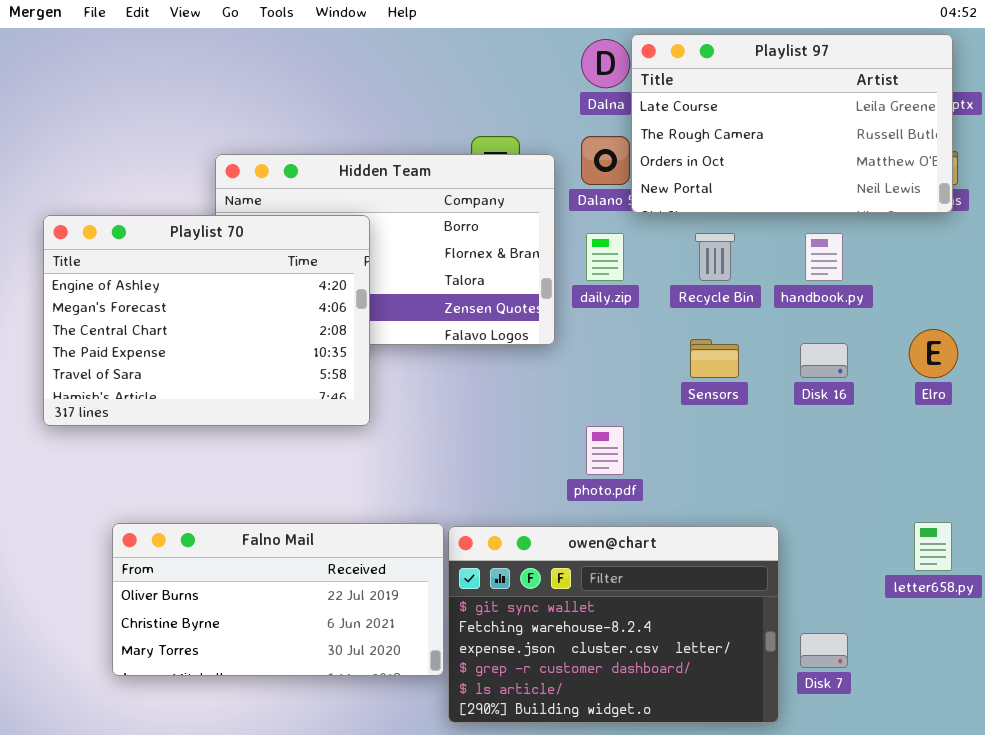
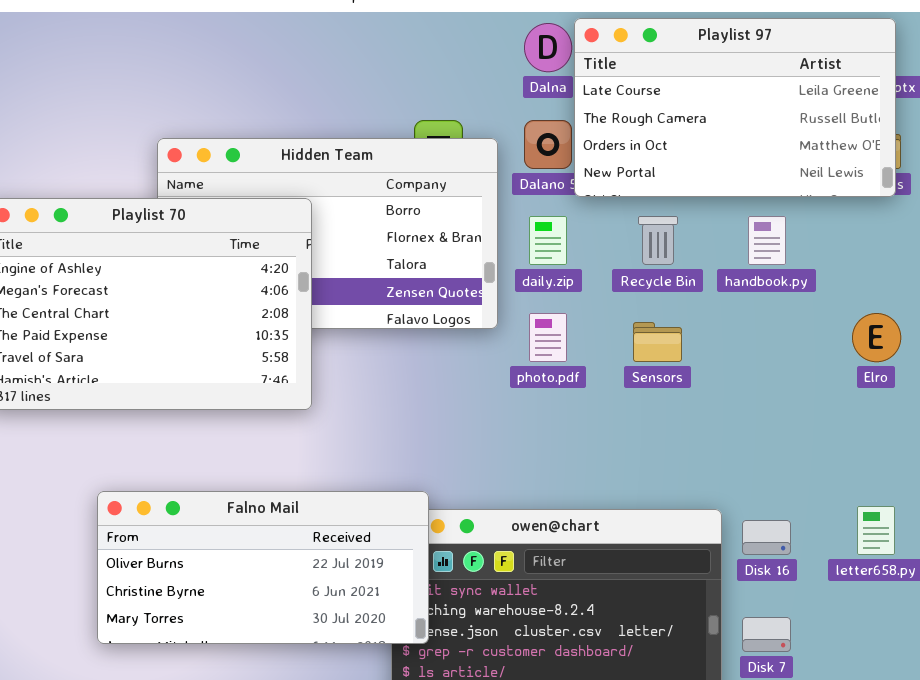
Disk 16: [800,343,848,378] -> [742,520,791,555], moved
photo.pdf: [586,426,624,475] -> [529,313,567,362], moved
Falno Mail: [112,523,444,676] -> [97,491,429,644], moved

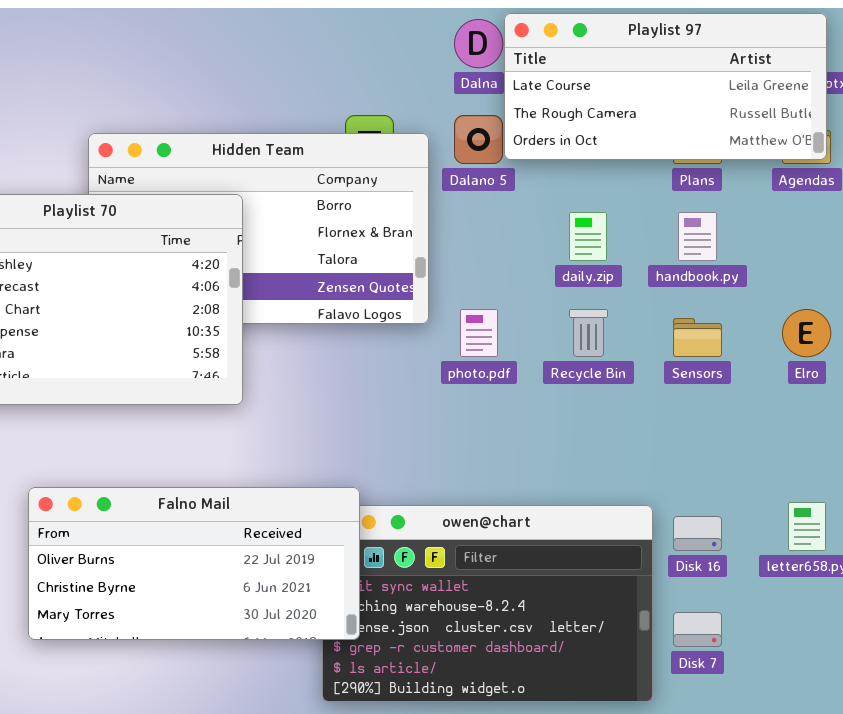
Playlist 97: [574,18,896,197] -> [504,13,827,160], resized
daily.zip: [529,216,567,265] -> [569,212,607,261], moved
Recycle Bin: [638,216,678,265] -> [569,309,608,357], moved
Sensors: [633,322,682,362] -> [673,318,722,357], moved

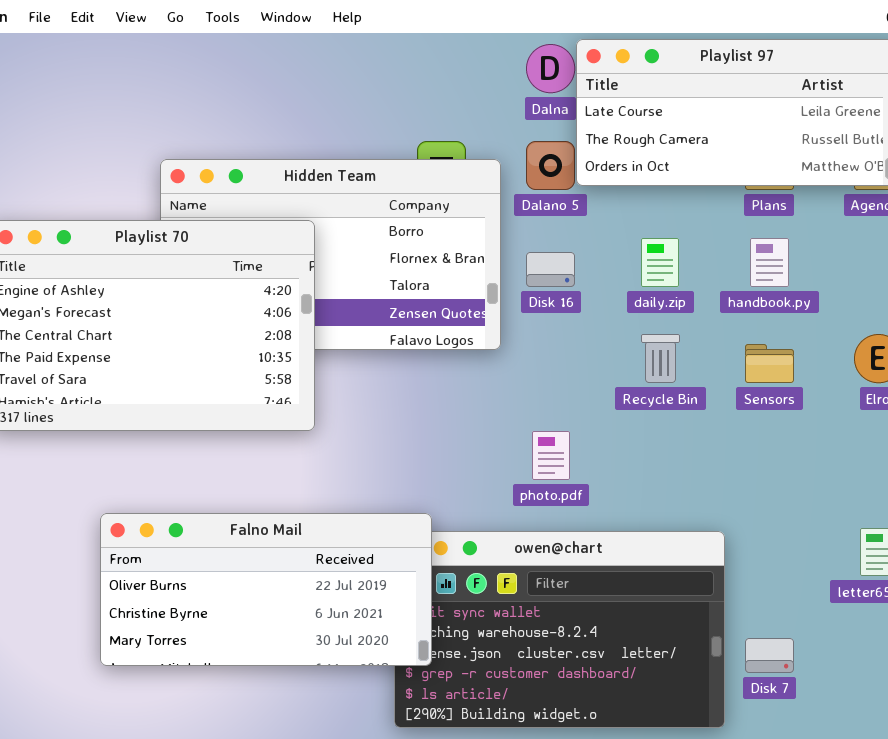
photo.pdf: [460,309,498,357] -> [532,431,570,480], moved
Disk 16: [673,516,722,551] -> [526,252,575,287], moved

